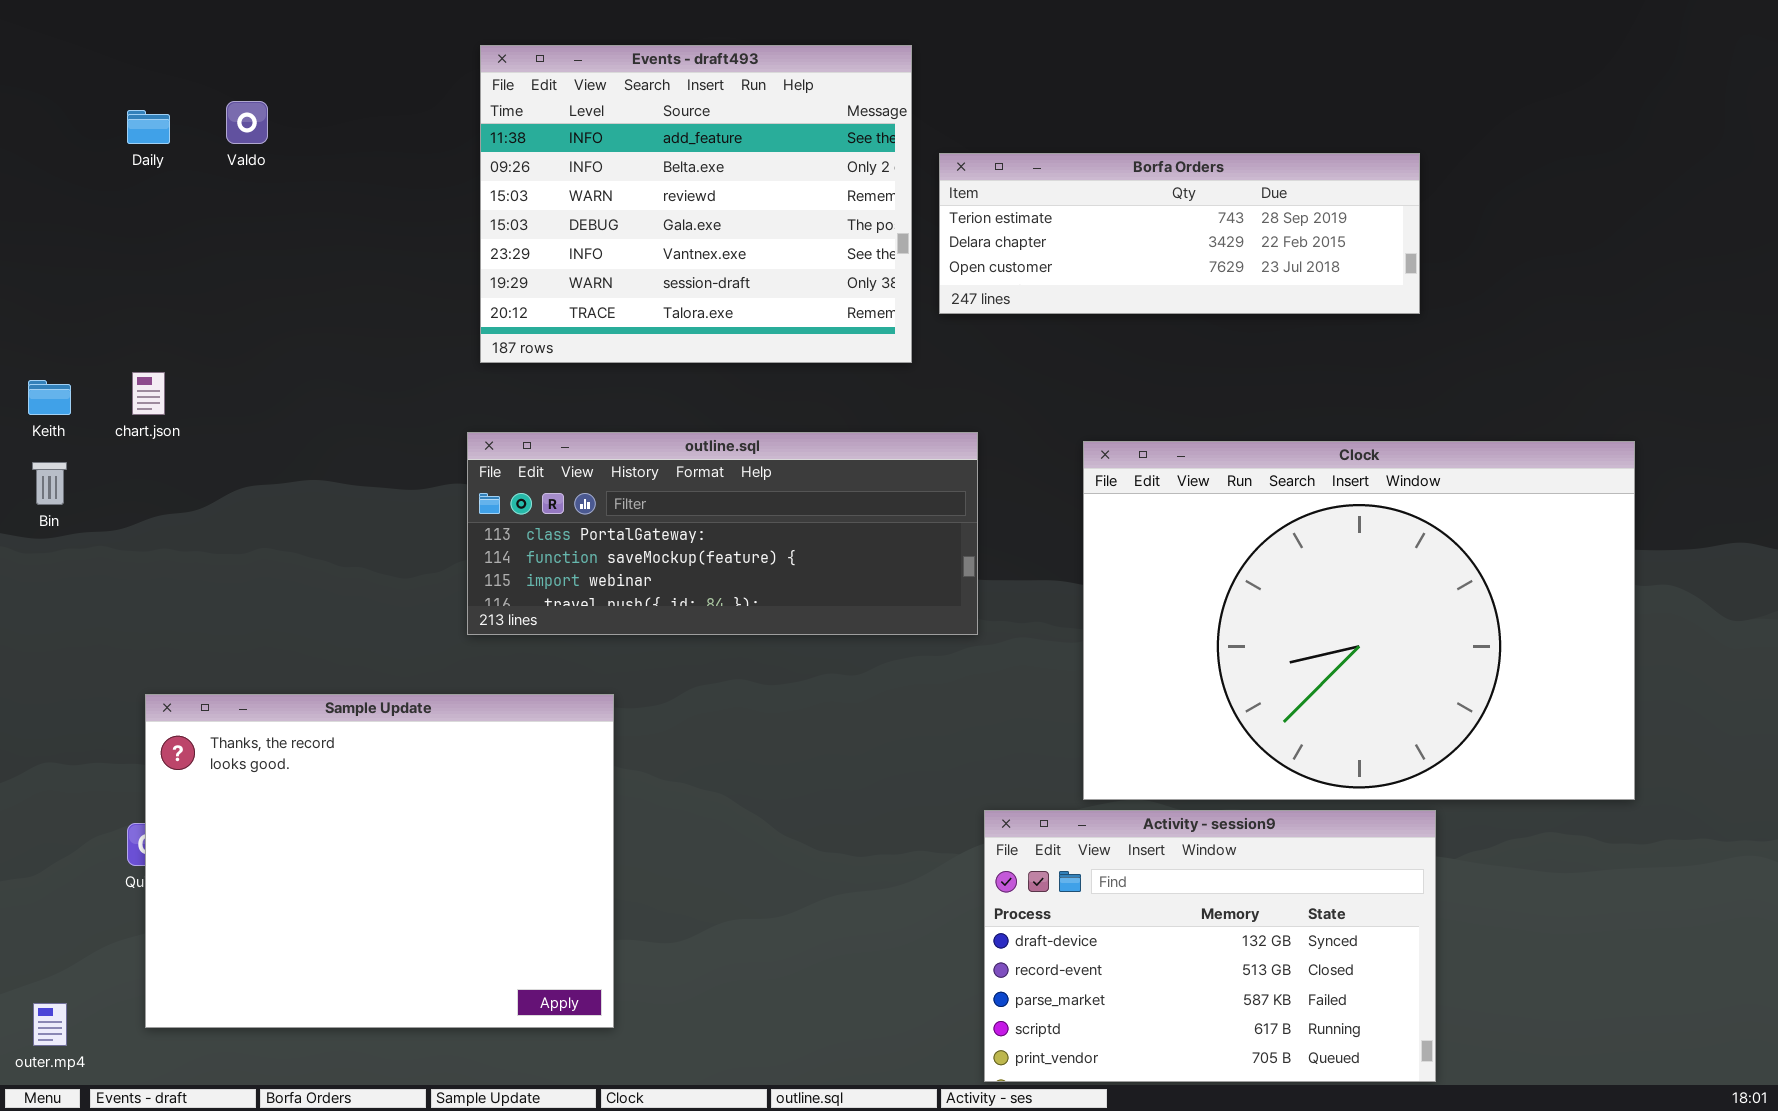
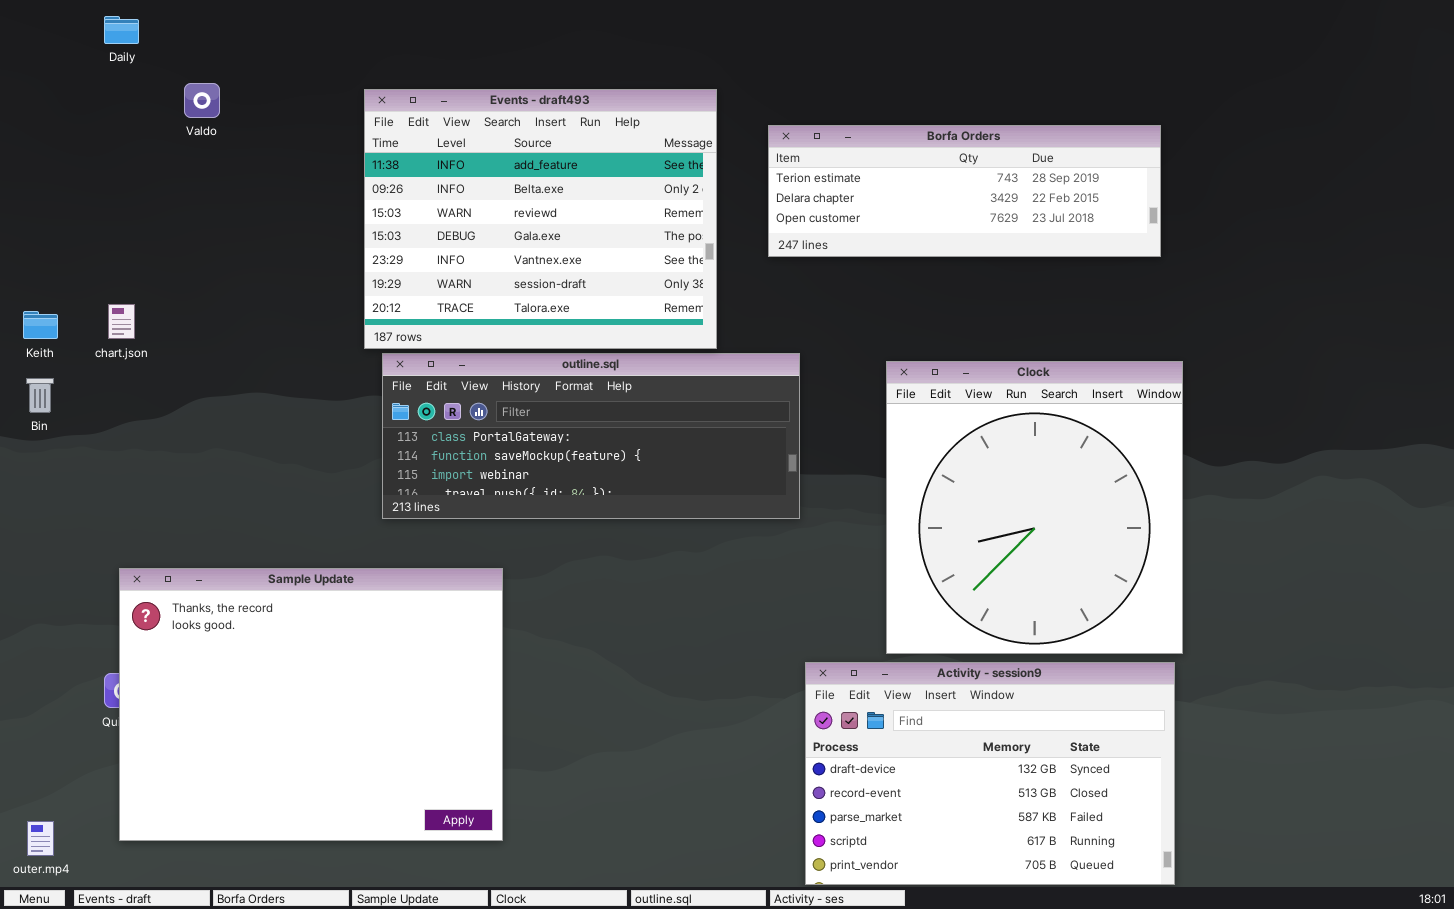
Events - draft493: [480,45,912,363] -> [364,89,717,349], moved
Daily: [127,110,170,144] -> [104,16,139,44], moved
Clock: [1083,441,1635,800] -> [886,361,1183,654], resized

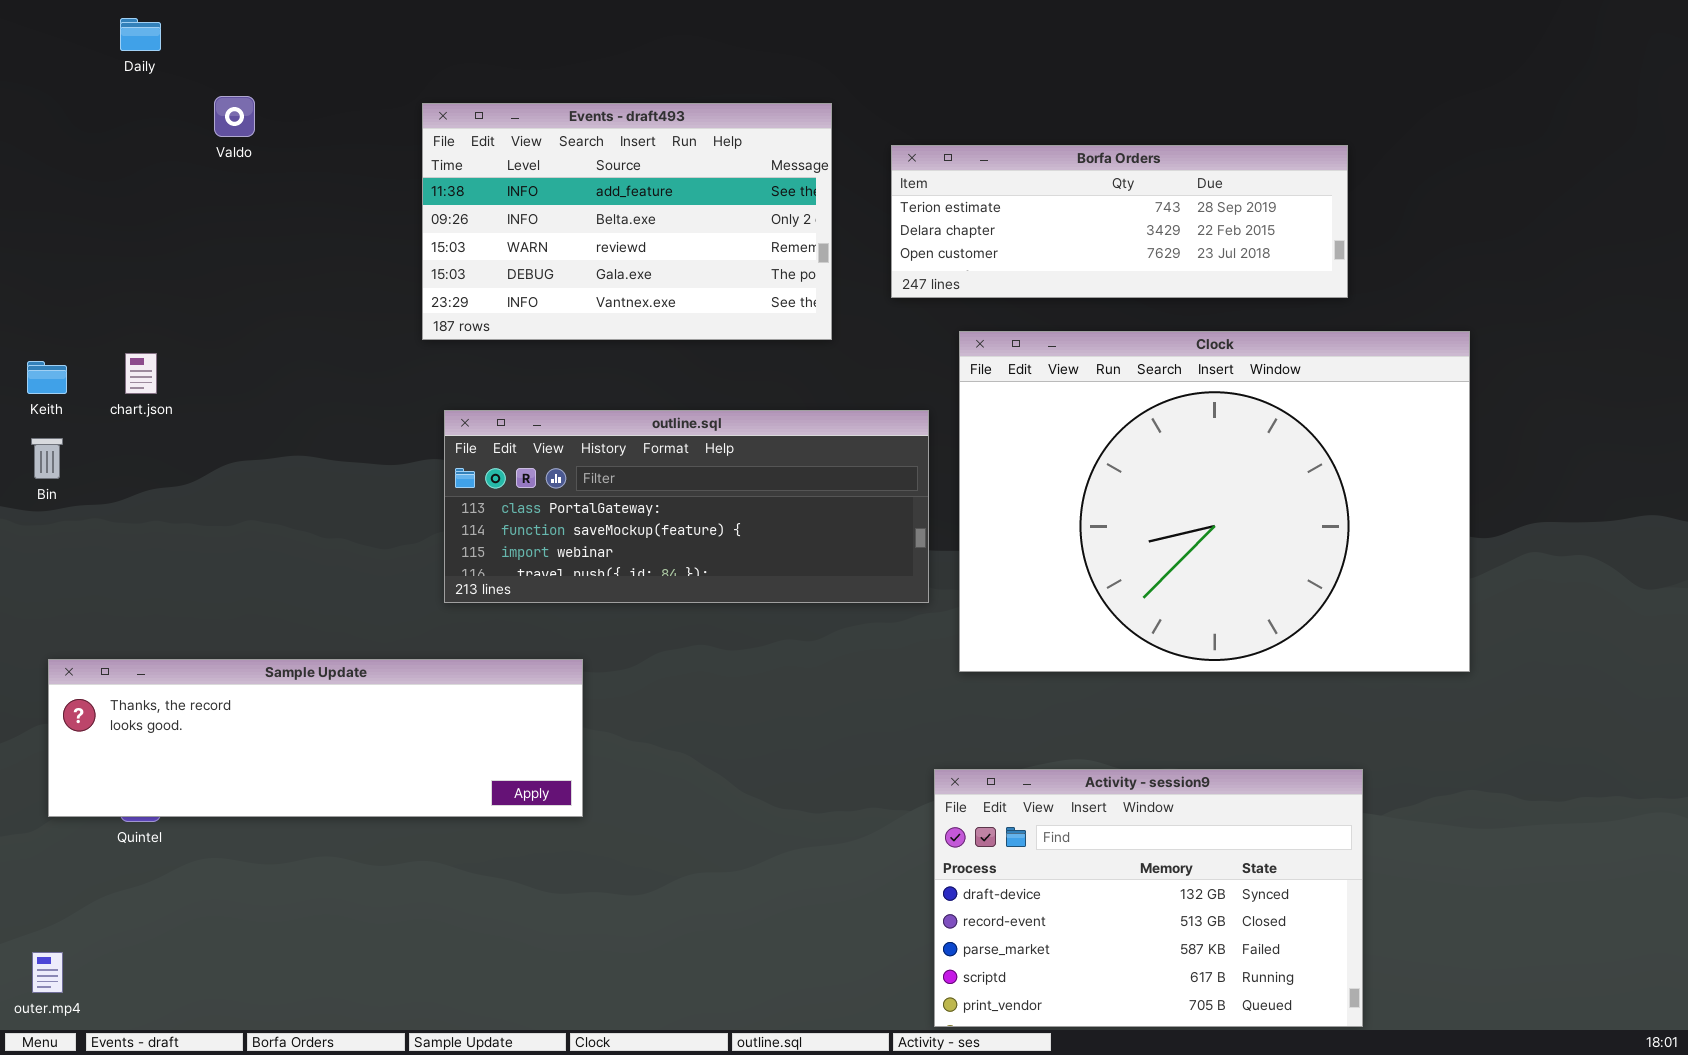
Events - draft493: [364,89,717,349] -> [422,103,832,340], resized
Clock: [886,361,1183,654] -> [959,331,1470,672], moved, resized
Sample Update: [119,568,503,841] -> [48,659,583,817], resized

